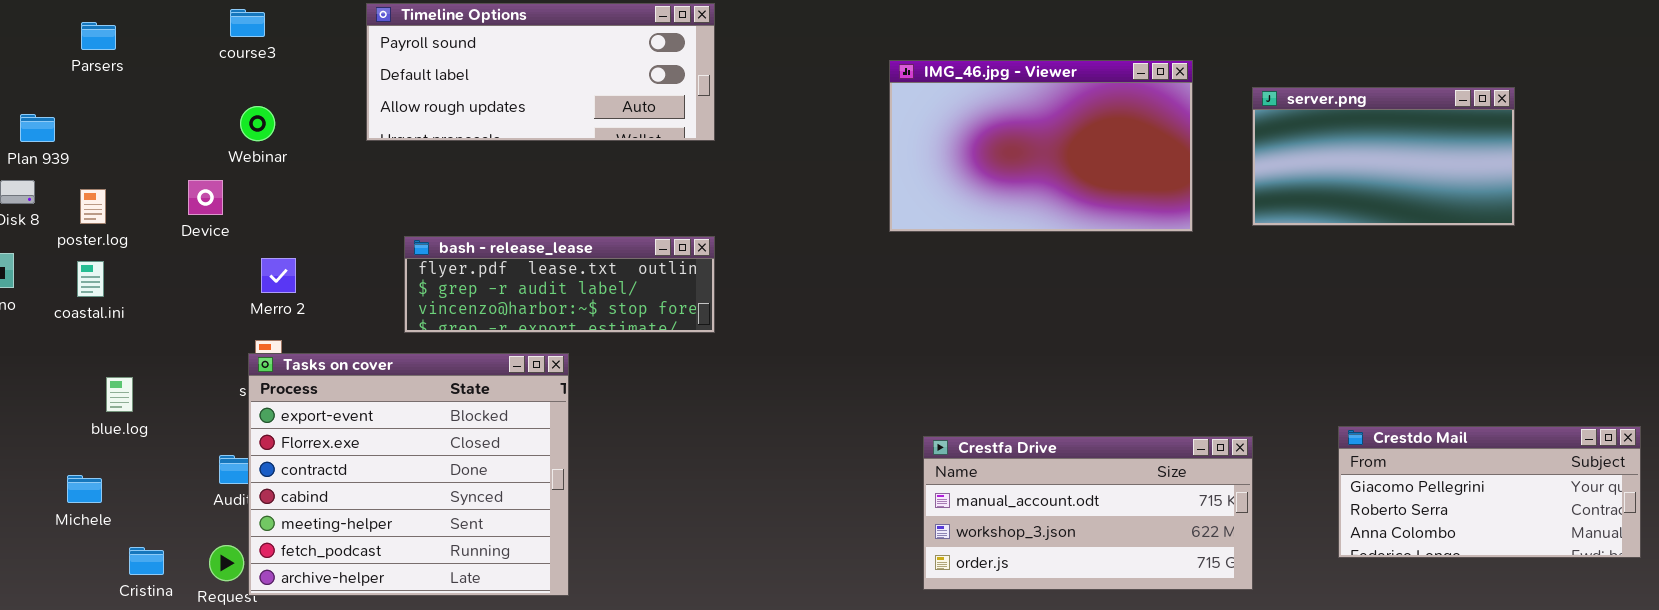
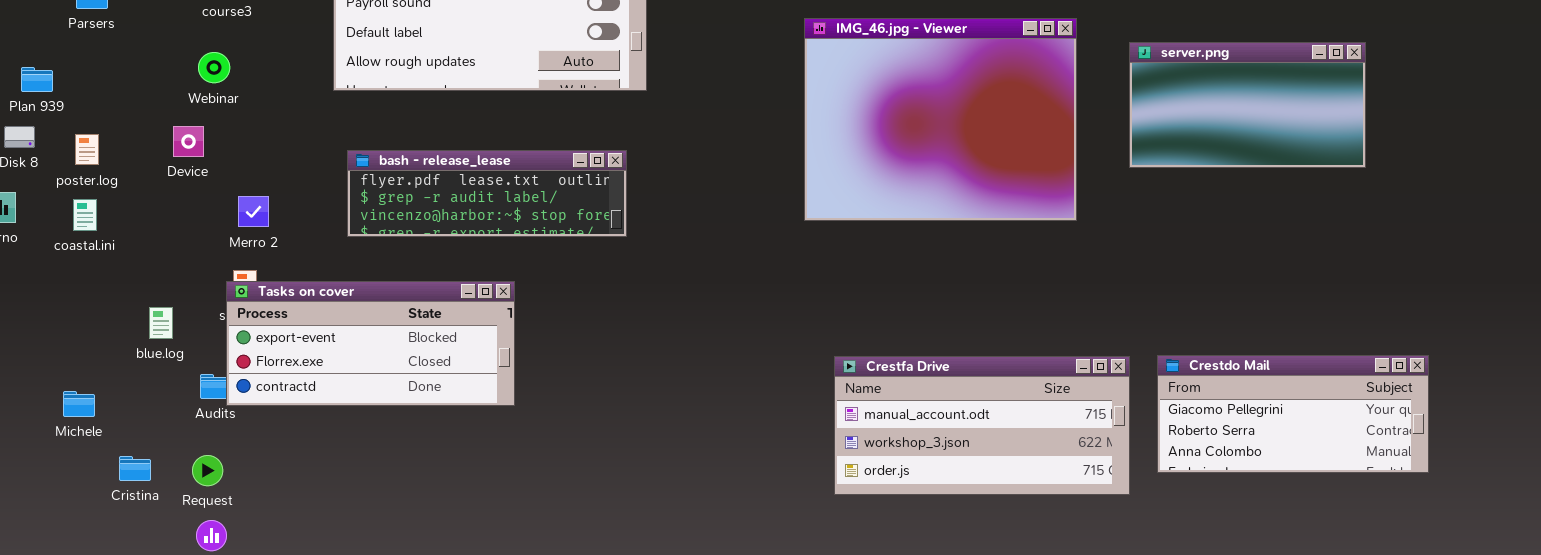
IMG_46.jpg - Viewer: [889,60,1193,232] -> [804,18,1077,221], resized
Webinar: [240,106,275,141] -> [198,52,230,83], moved
bash - release_lease: [404,236,715,333] -> [347,150,627,237], moved
Tasks on cover: [248,353,569,596] -> [226,281,515,406], resized
blue.log: [106,377,133,412] -> [149,307,173,339], moved
Crestdo Mail: [1338,426,1641,558] -> [1157,355,1429,473], moved

